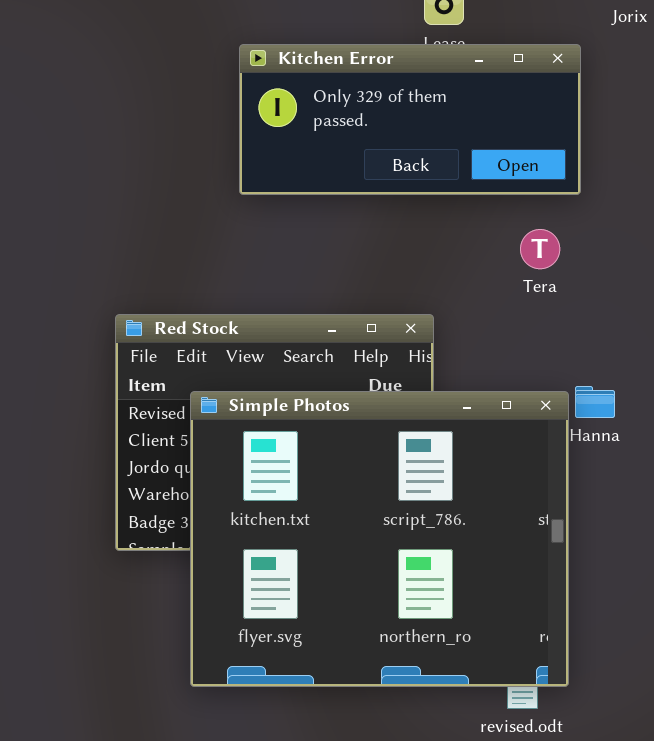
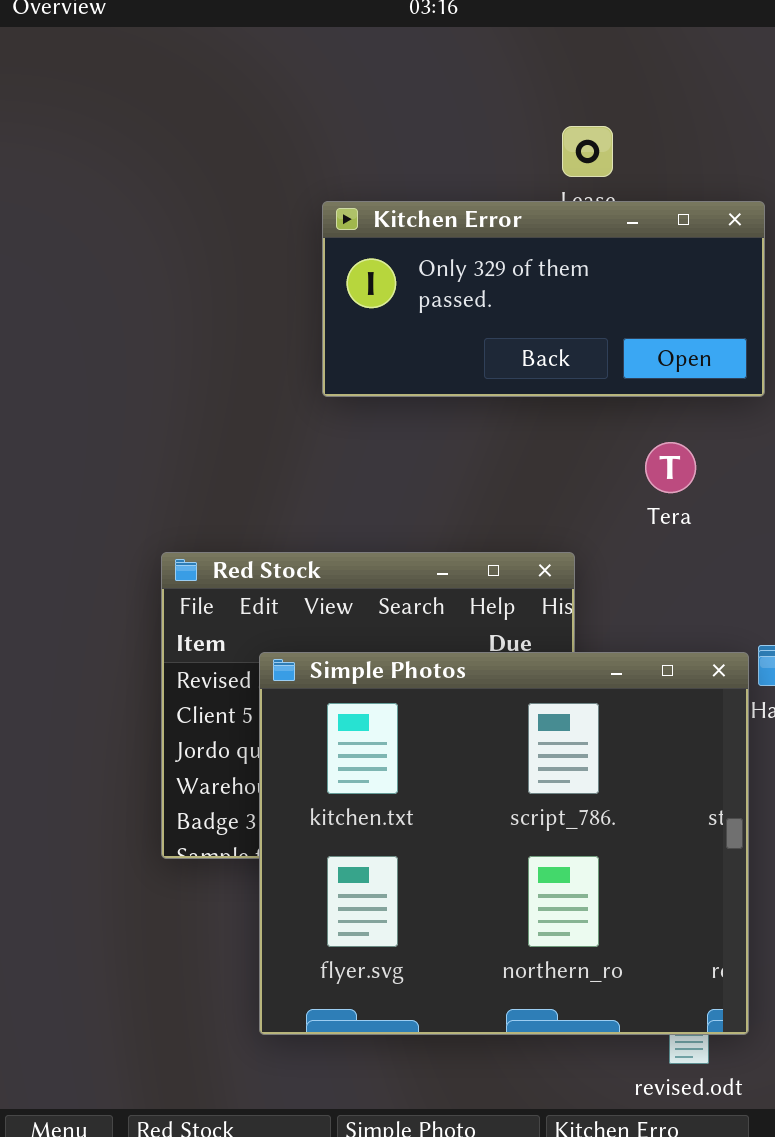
Tera: [520,229,560,269] -> [645,442,696,493], moved

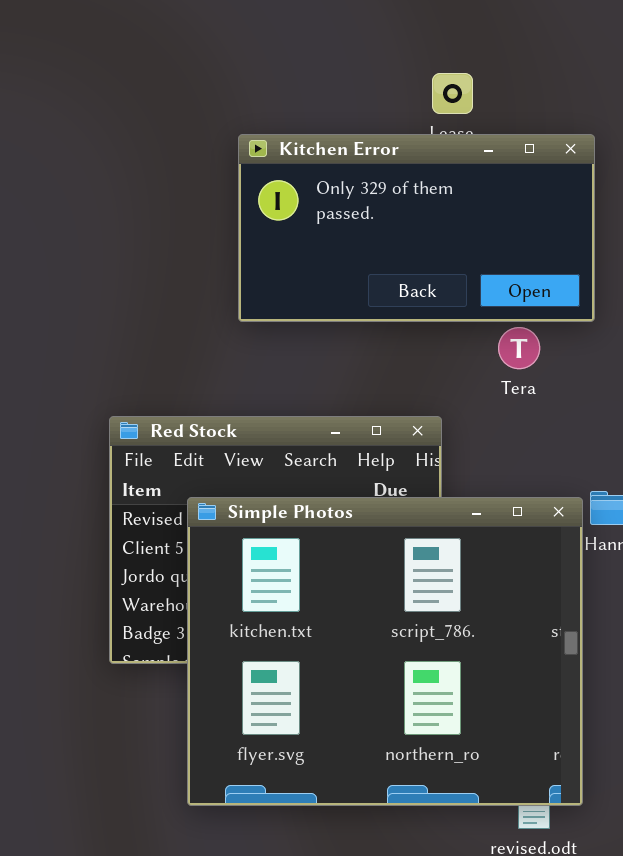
Kitchen Error: [322,201,765,397] -> [238,134,595,322], resized

